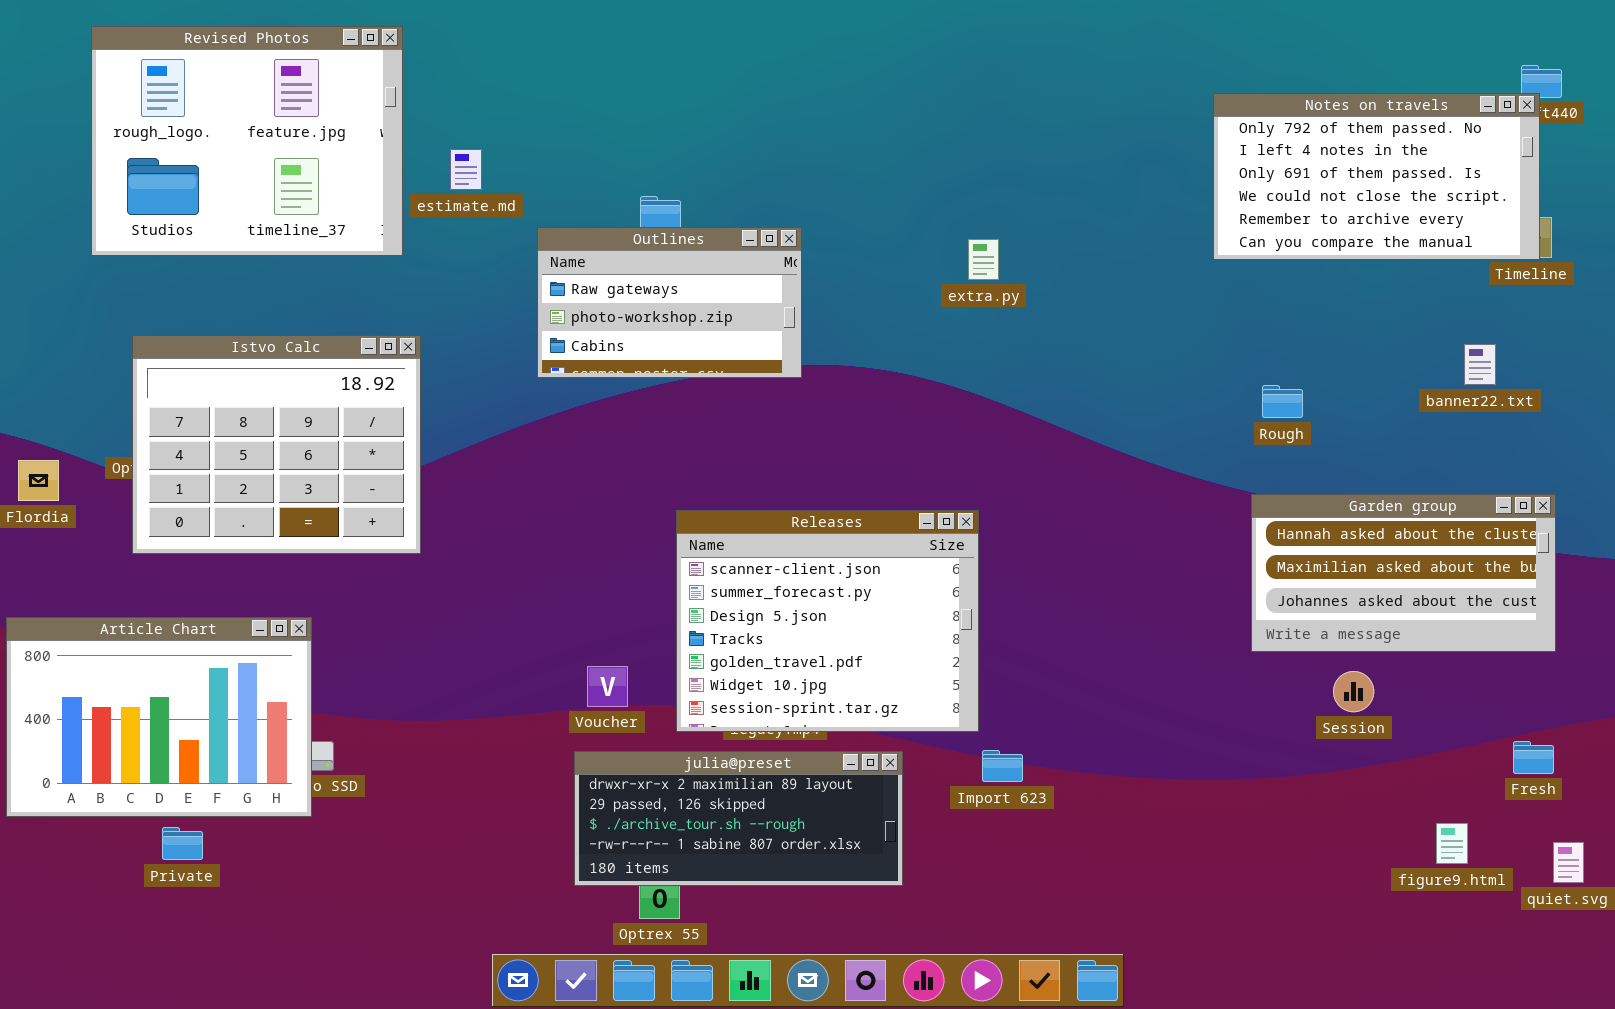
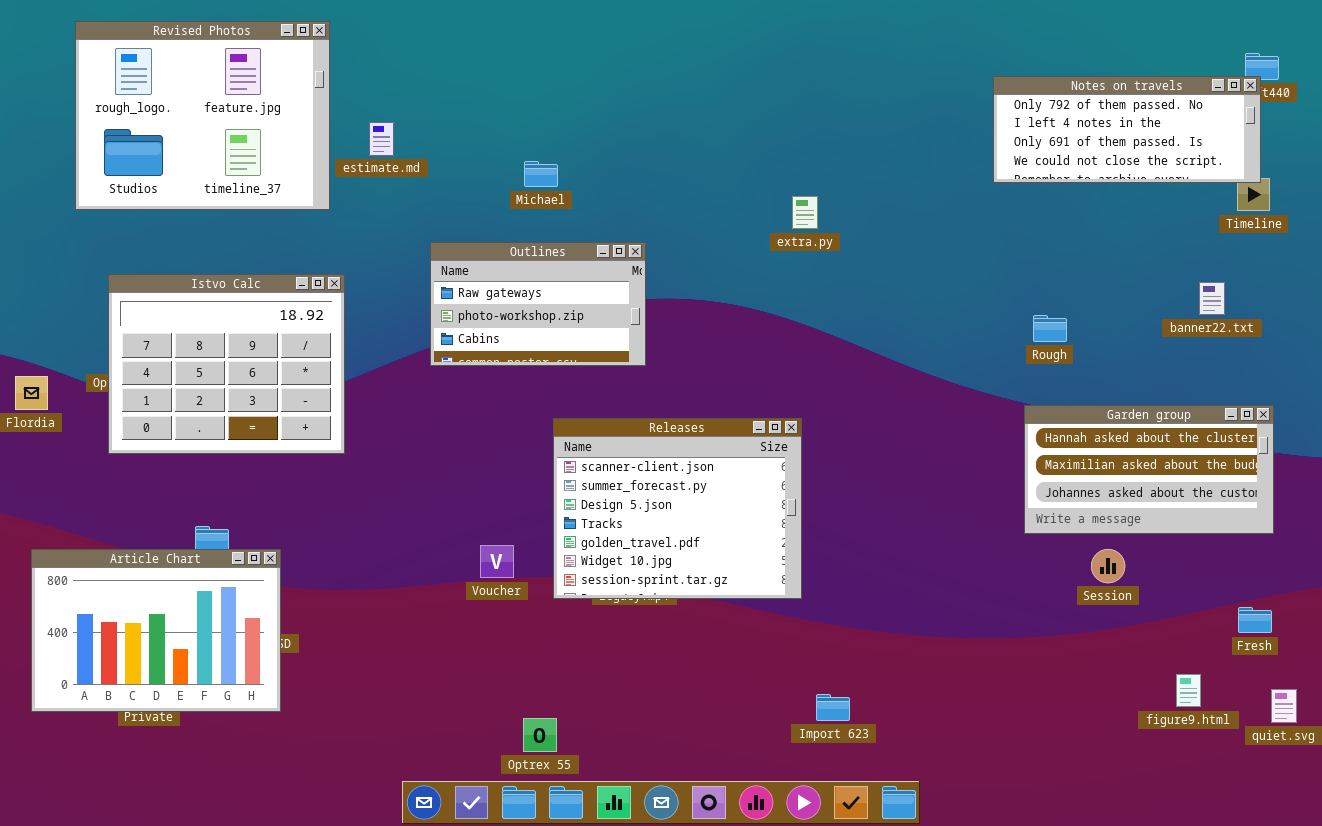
Notes on travels: [1213,93,1540,260] -> [993,76,1261,183], resized
Outlines: [537,227,802,378] -> [430,242,646,366], moved
Article Chart: [6,617,312,817] -> [31,549,281,712], moved
Import 623: [982,750,1023,782] -> [816,694,850,721], moved
julia@preset: [574,751,903,886] -> none, closed

